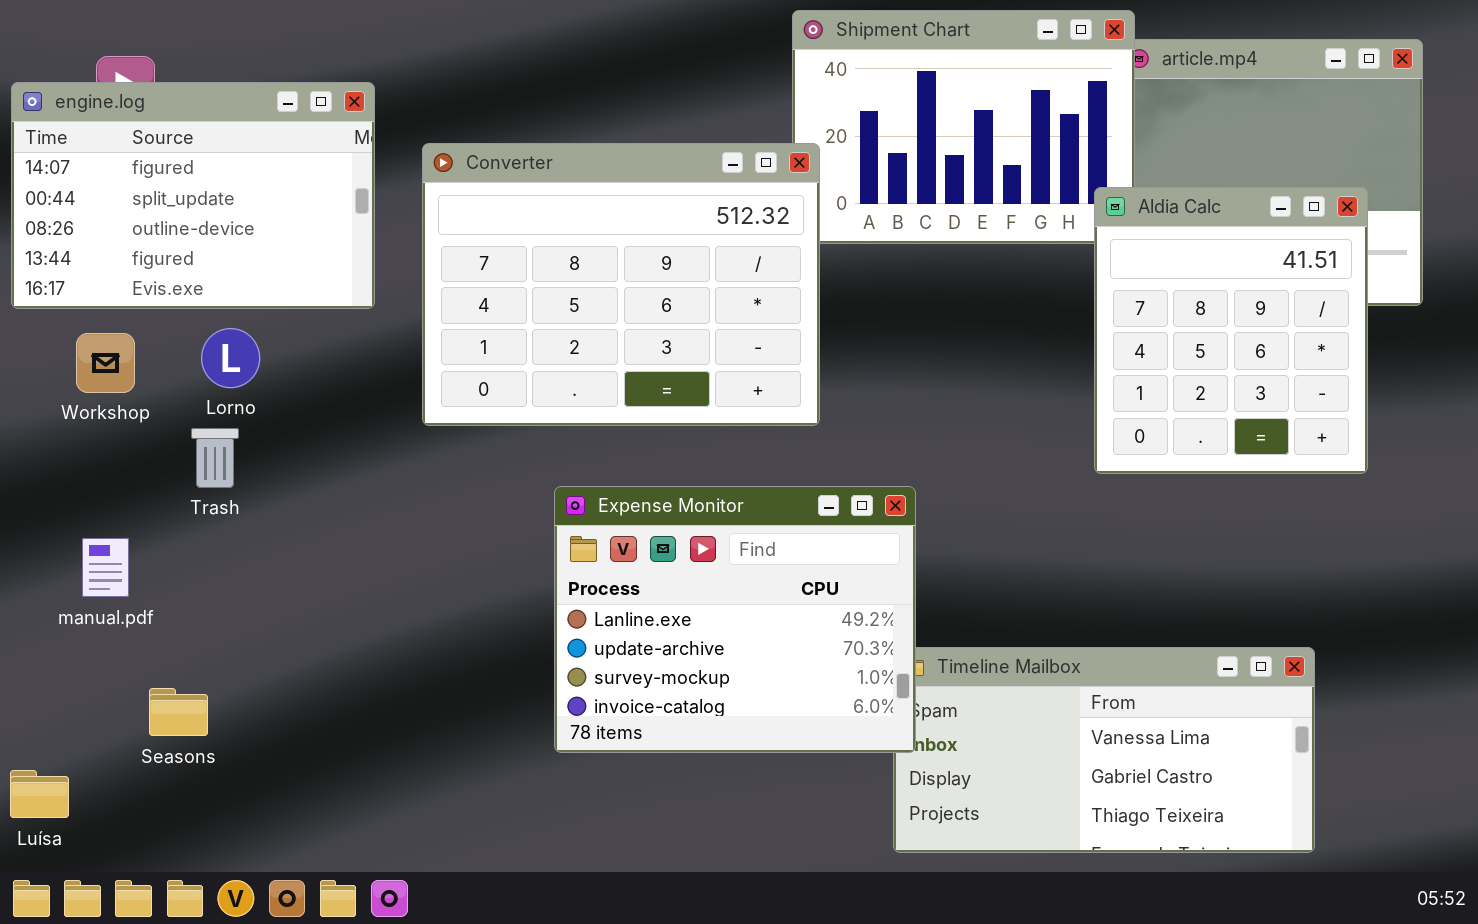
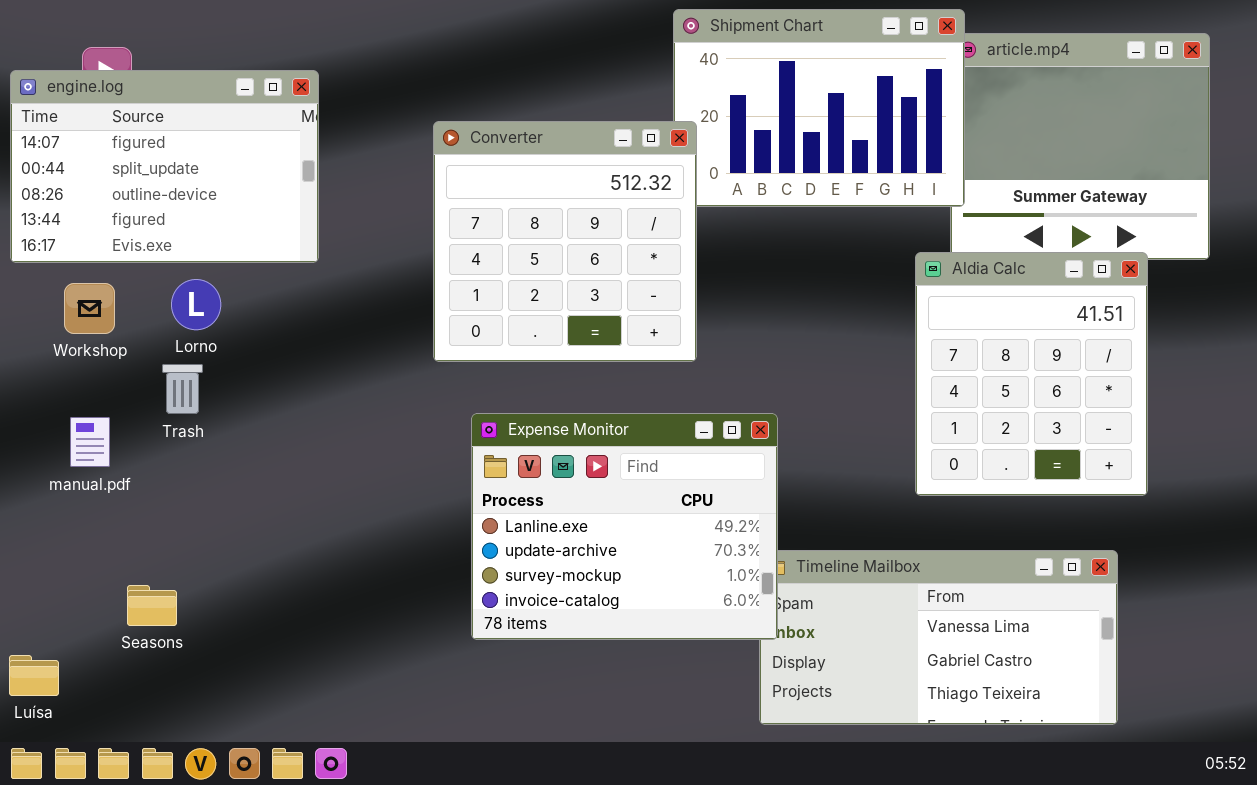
Converter: [422,143,820,426] -> [433,121,697,362], resized
Aldia Calc: [1094,187,1368,474] -> [915,252,1148,496], moved
manual.pdf: [82,538,129,597] -> [70,417,110,467], moved

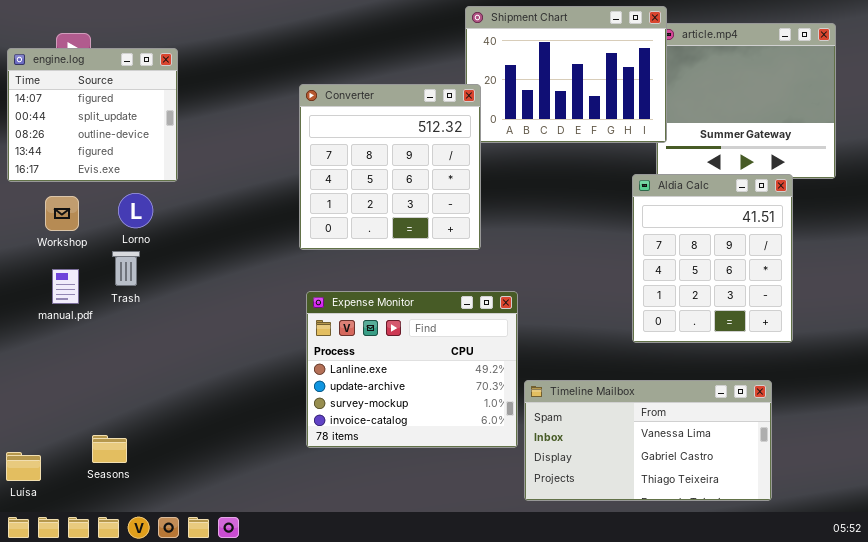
engine.log: [10,70,319,263] -> [7,48,178,182], resized
Expense Monitor: [471,413,778,640] -> [306,291,518,448], moved
manual.pdf: [70,417,110,467] -> [52,269,79,304], moved
Seasons: [127,585,177,626] -> [92,435,127,463], moved

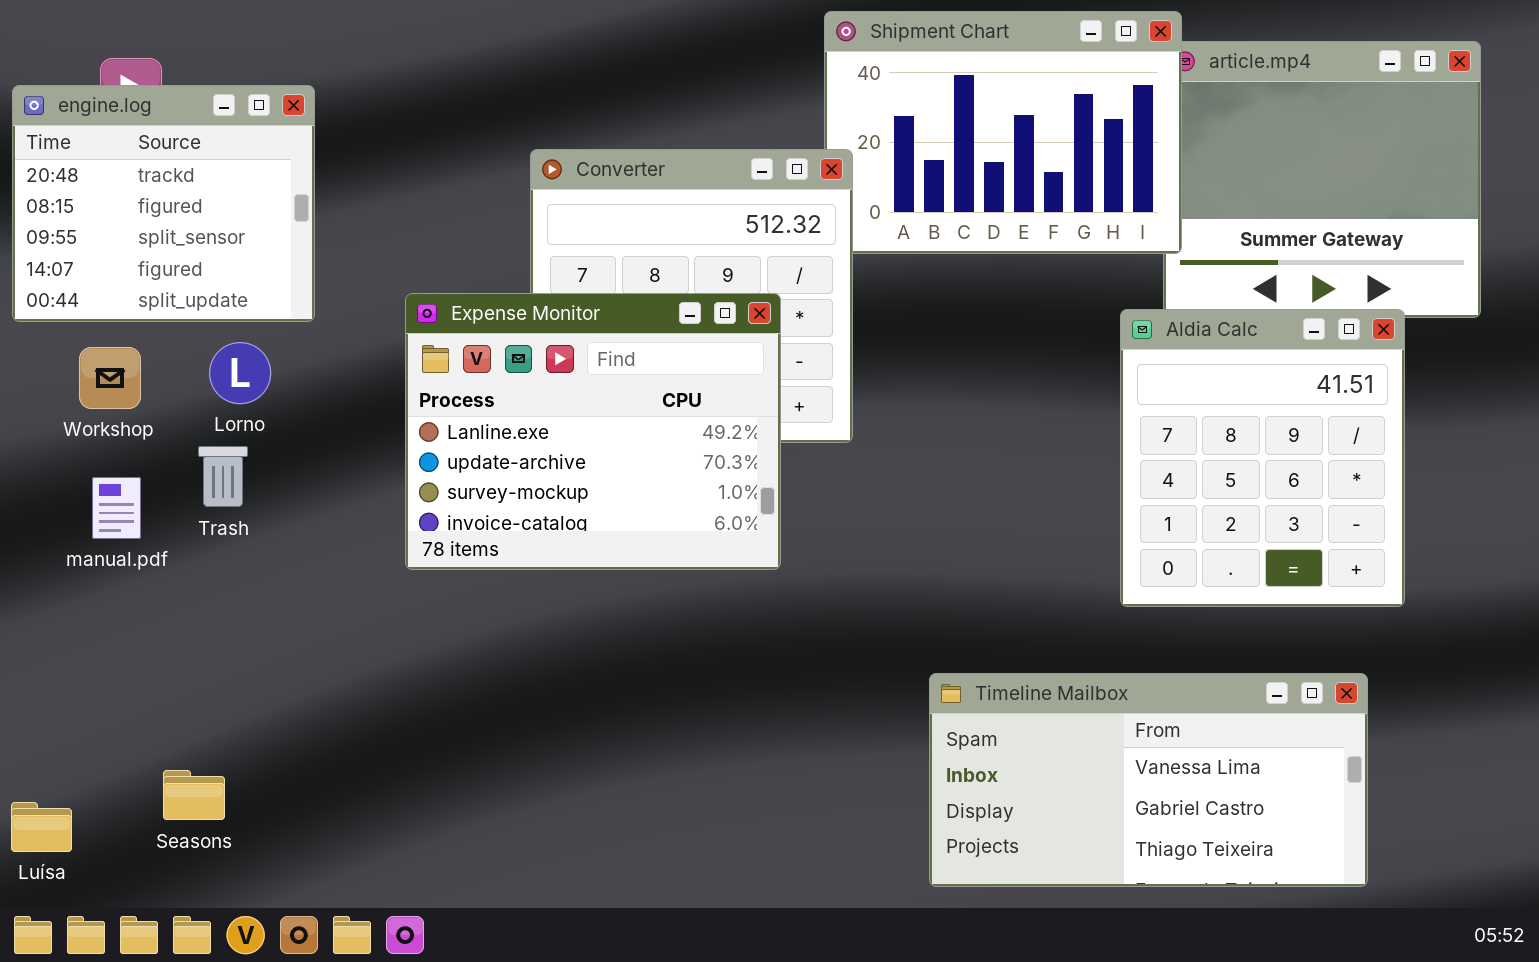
engine.log: [7,48,178,182] -> [12,85,315,322], scrolled up 3 rows
Expense Monitor: [306,291,518,448] -> [405,293,781,570], moved

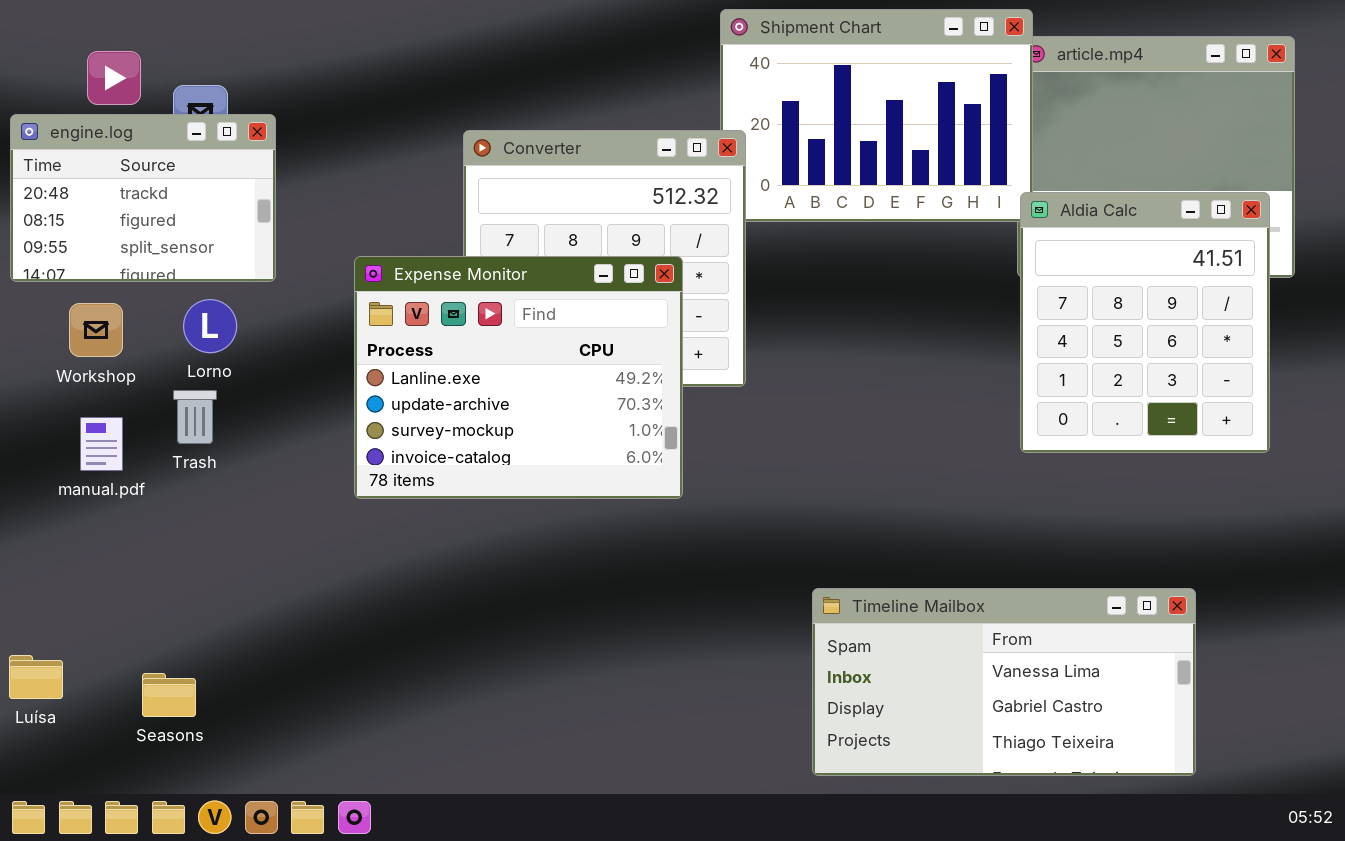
engine.log: [12,85,315,322] -> [10,114,276,282], resized
Aldia Calc: [1120,309,1405,607] -> [1020,192,1270,453], moved
Luísa: [11,802,72,852] -> [9,655,63,699], moved

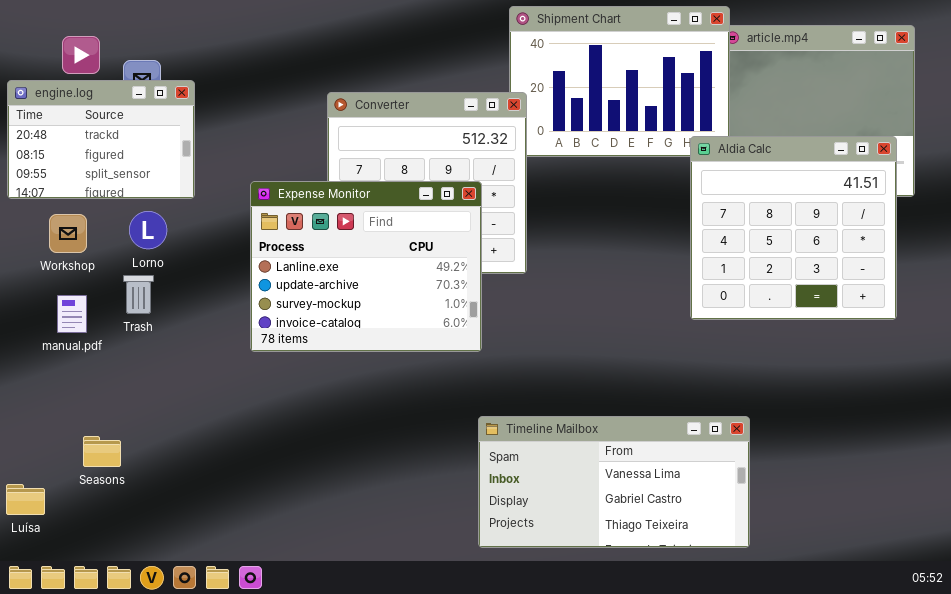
Aldia Calc: [1020,192,1270,453] -> [690,136,897,320], resized
Timeline Mailbox: [812,588,1196,776] -> [478,416,750,548], moved
Luísa: [9,655,63,699] -> [6,484,45,515], moved
Seasons: [142,673,196,717] -> [83,436,121,467], moved

